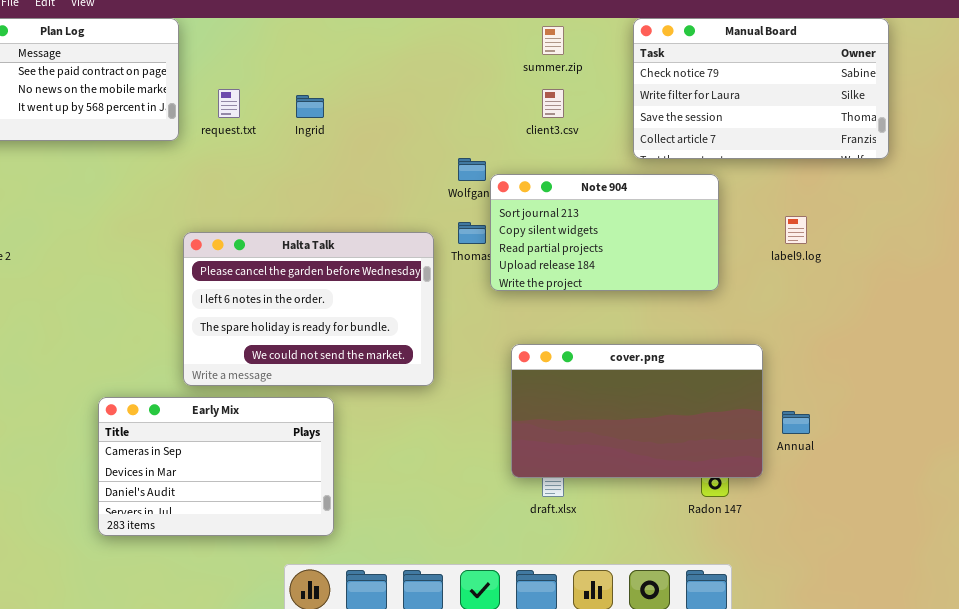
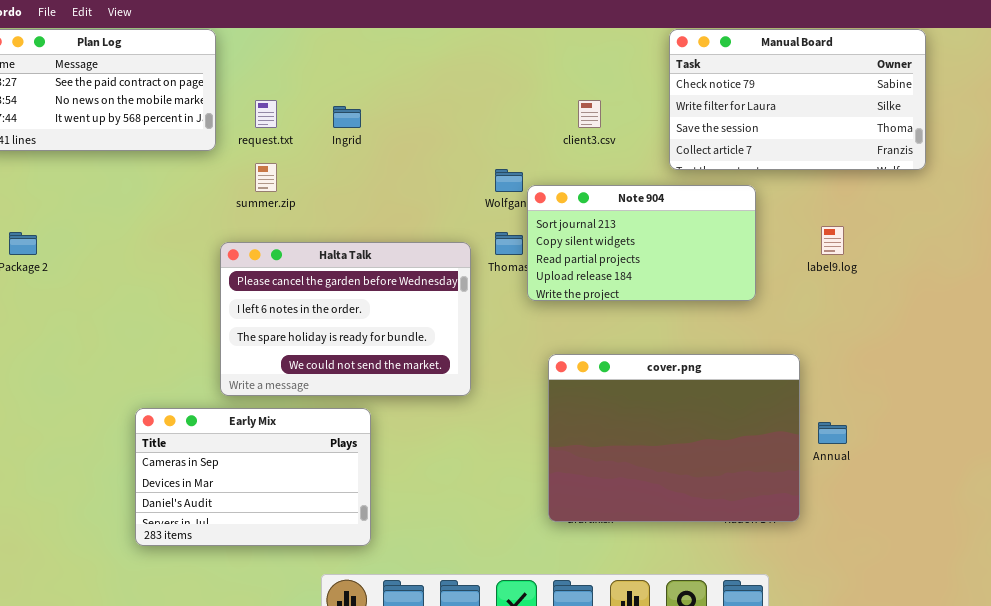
summer.zip: [542,26,564,55] -> [255,163,277,192], moved
cover.png: [511,344,763,478] -> [548,354,800,522], resized

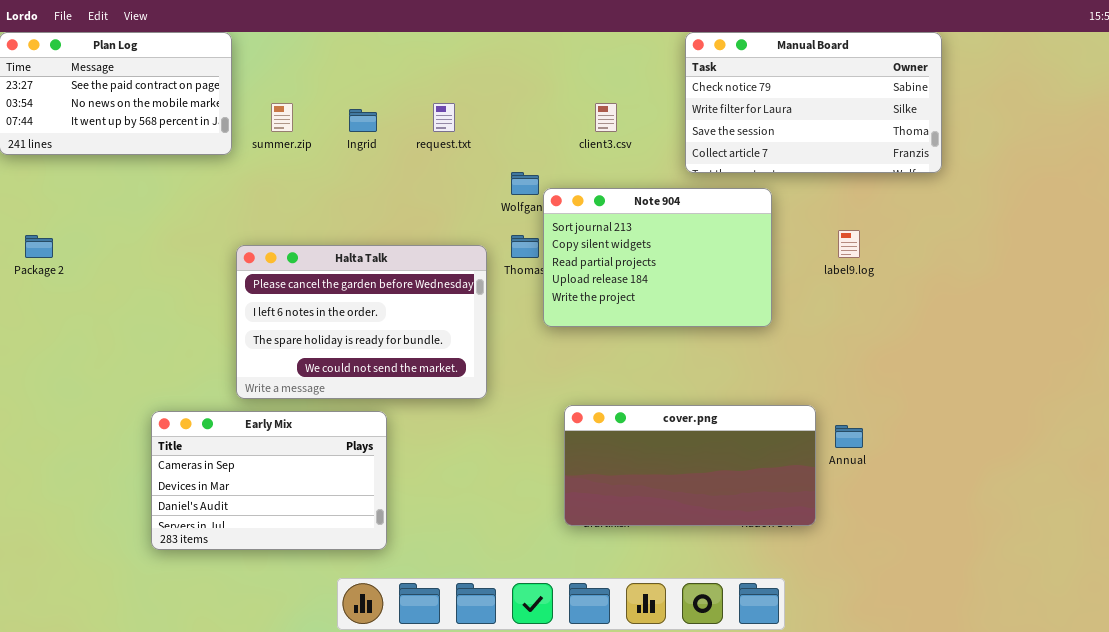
request.txt: [255,100,277,128] -> [433,103,455,132], moved
summer.zip: [255,163,277,192] -> [271,103,293,132], moved
Note 904: [527,185,756,301] -> [543,188,772,327], resized
cover.png: [548,354,800,522] -> [564,405,816,526], resized

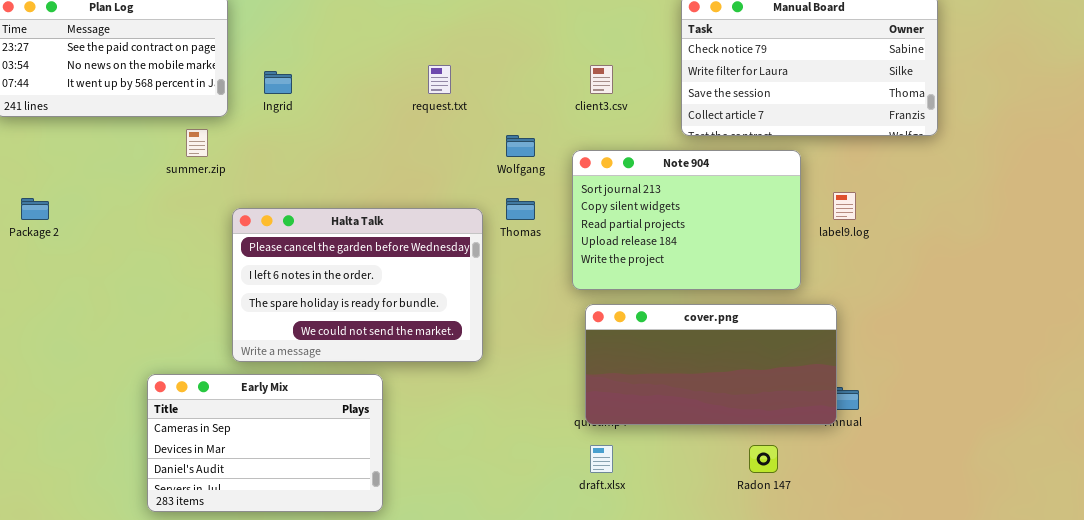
summer.zip: [271,103,293,132] -> [186,129,208,157], moved
Ingrid: [349,109,377,132] -> [264,71,292,94], moved
Note 904: [543,188,772,327] -> [572,150,801,290], moved
cover.png: [564,405,816,526] -> [585,304,837,425], moved

